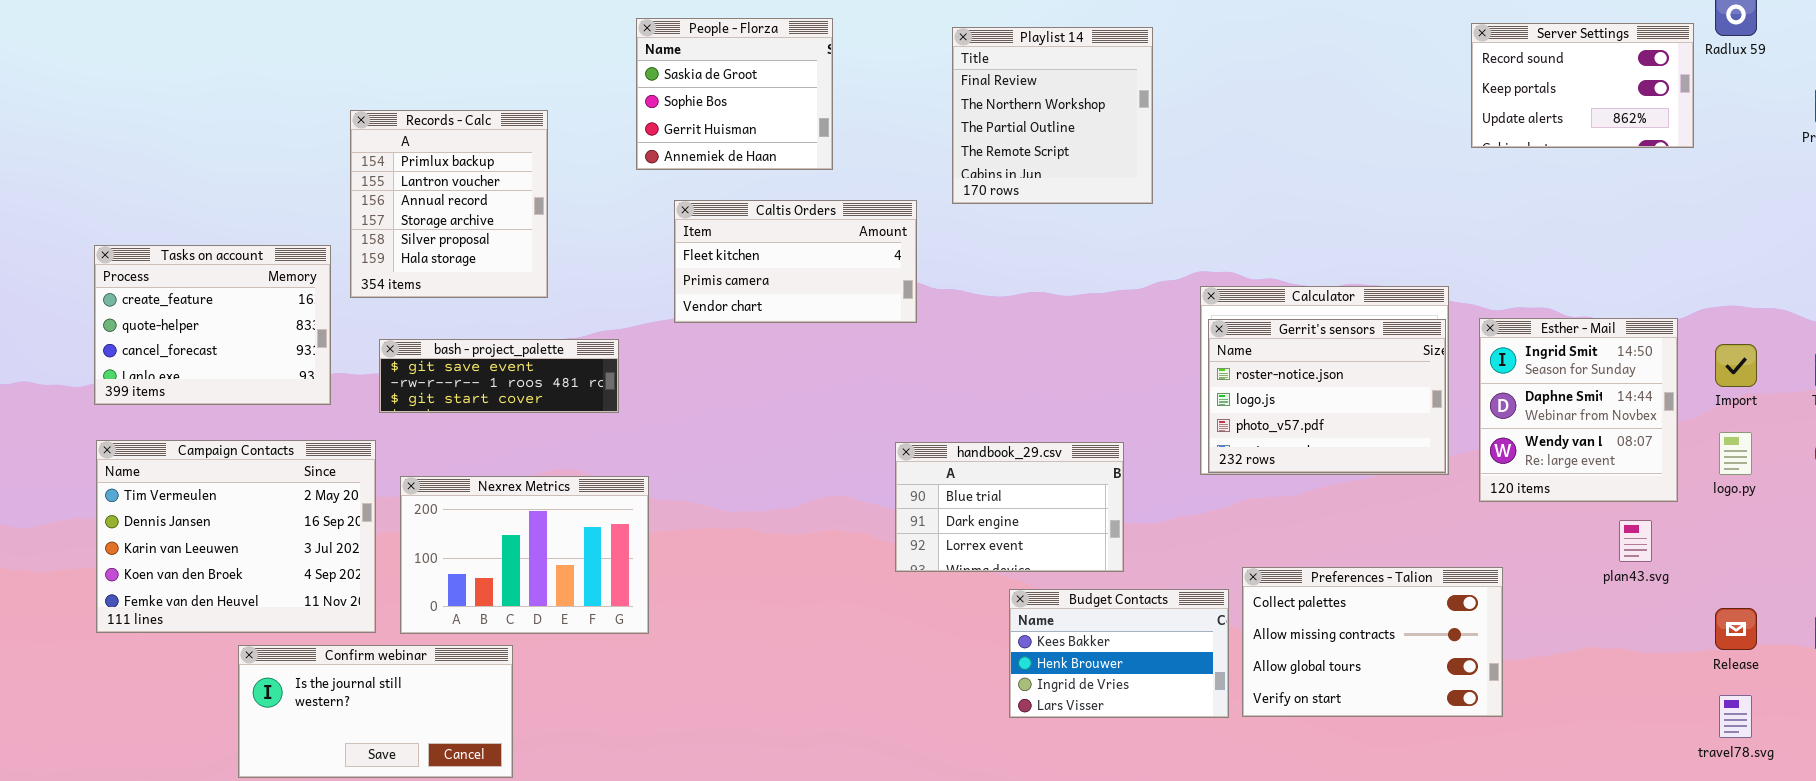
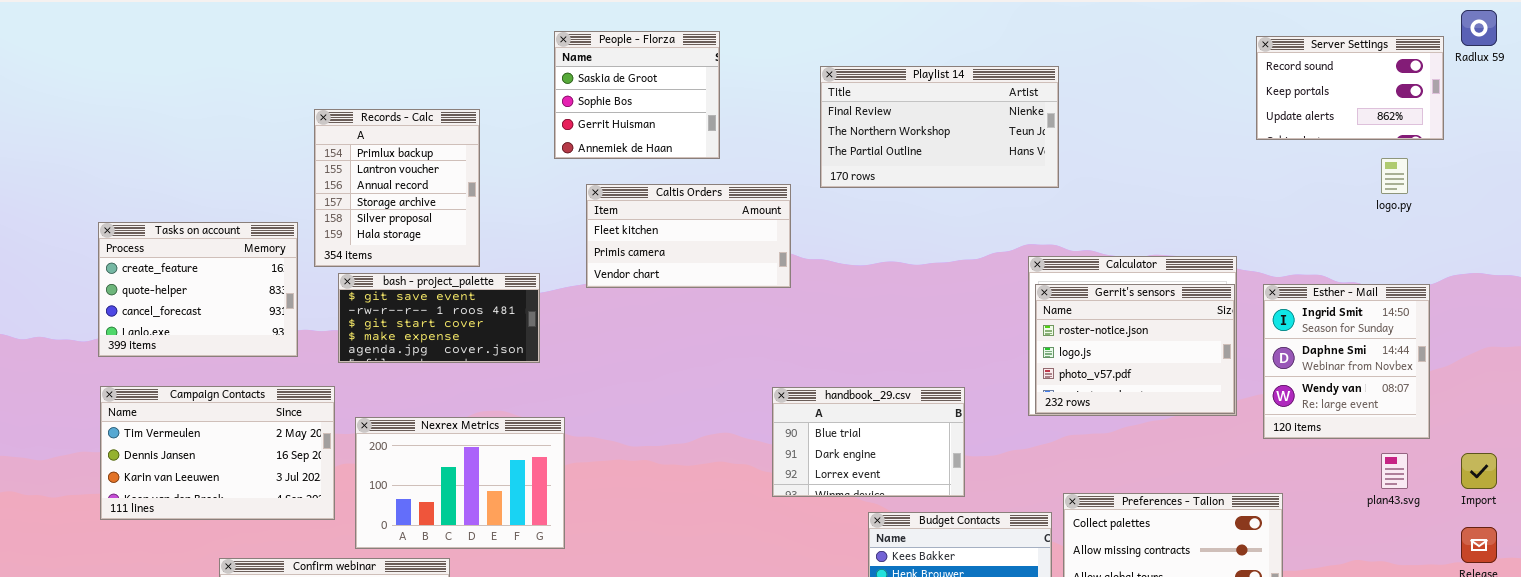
Playlist 14: [952,27,1153,204] -> [820,66,1059,188], resized
bash - project_palette: [379,339,619,413] -> [338,273,540,363], resized
Import: [1715,344,1757,387] -> [1461,453,1497,489], moved
logo.py: [1719,432,1752,475] -> [1381,158,1408,194], moved
Campaign Contacts: [96,440,376,633] -> [100,386,335,520], resized

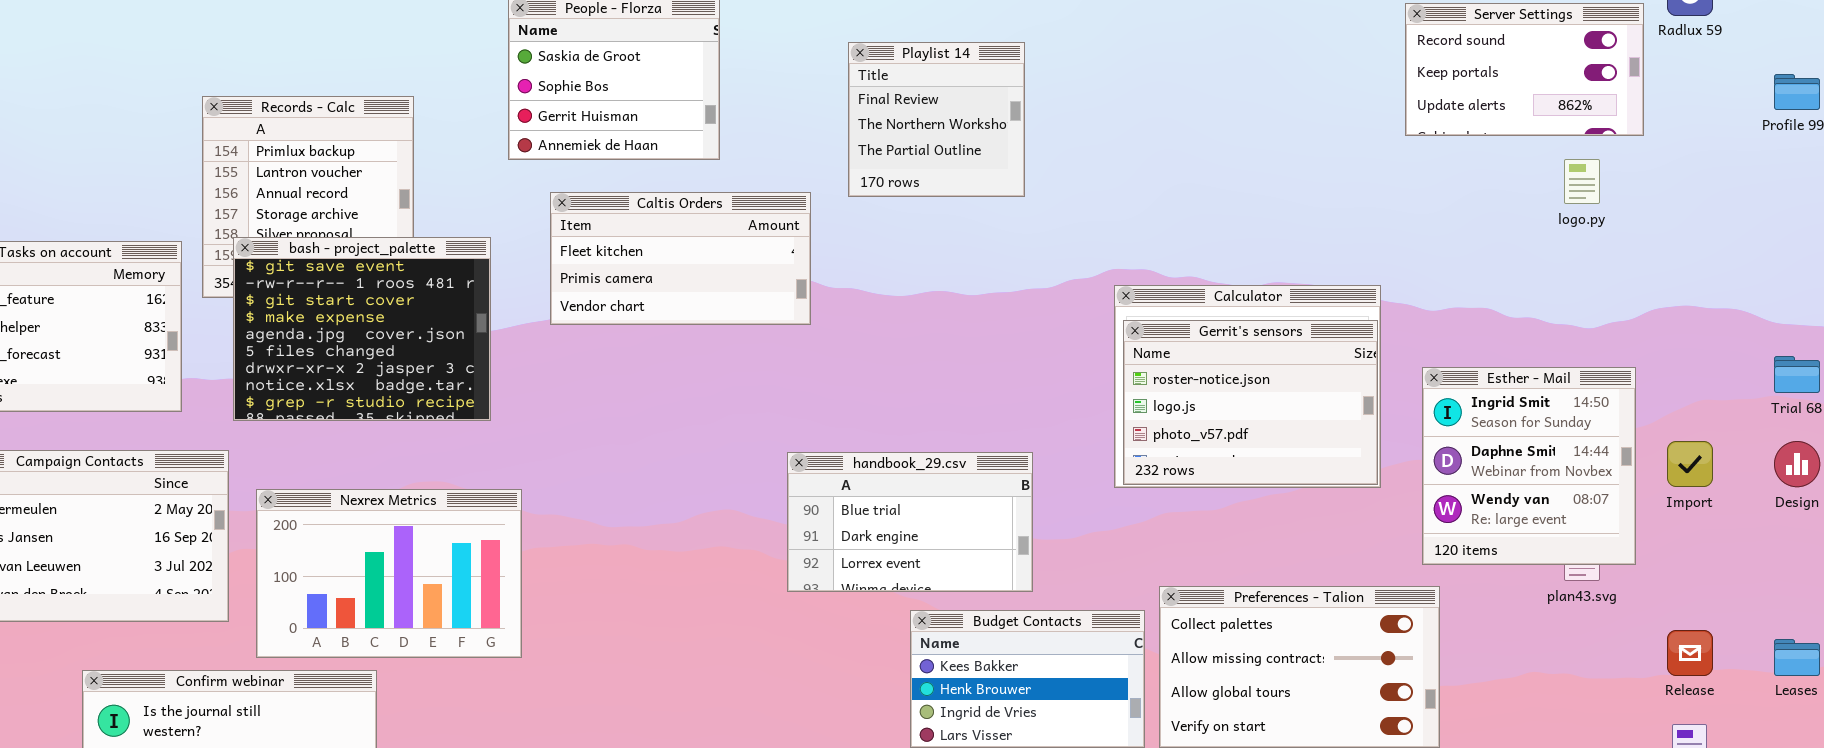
Playlist 14: [820,66,1059,188] -> [848,42,1025,197], resized
bash - project_palette: [338,273,540,363] -> [233,237,491,421], resized
Esther - Mail: [1263,284,1430,439] -> [1422,367,1636,565], moved
Import: [1461,453,1497,489] -> [1667,441,1713,487], moved

